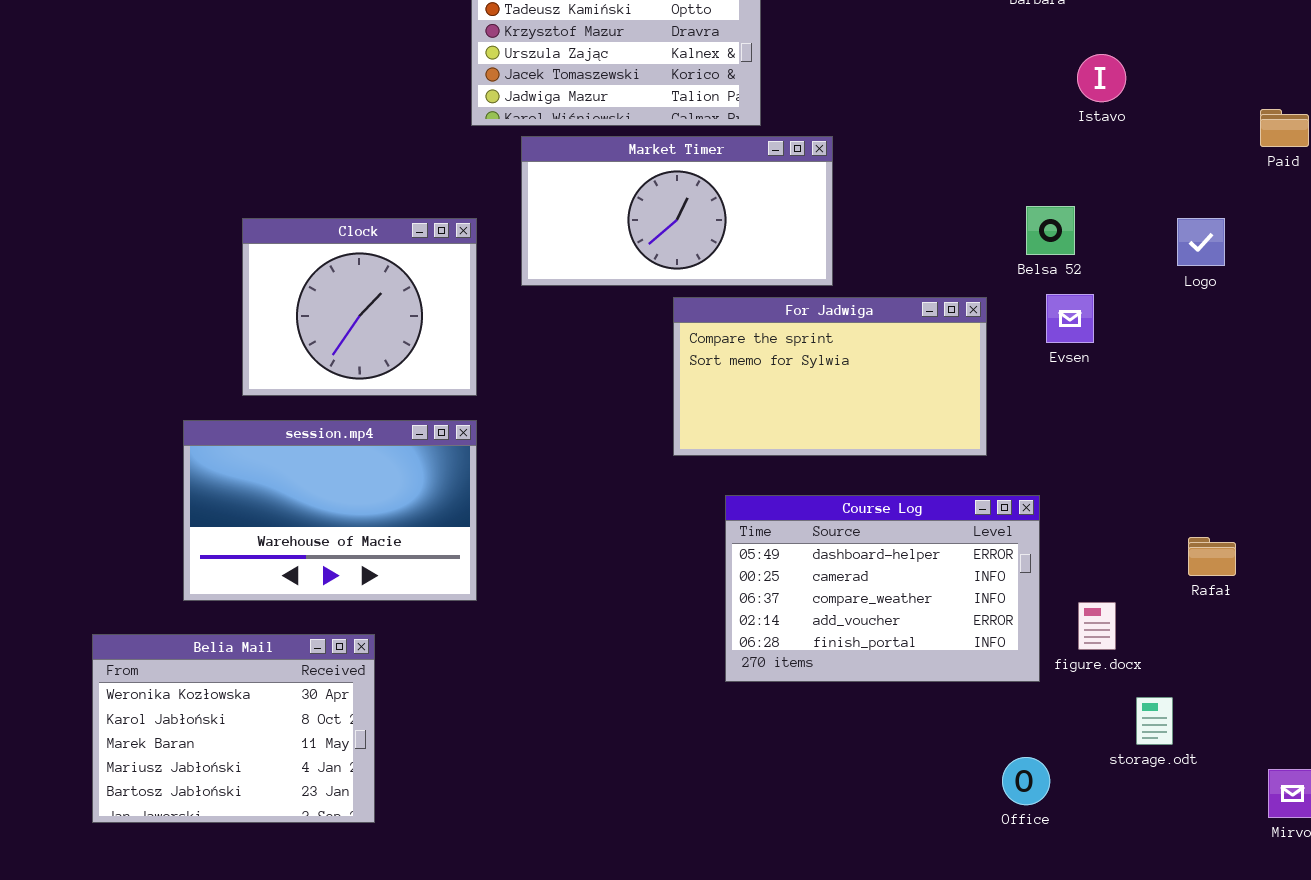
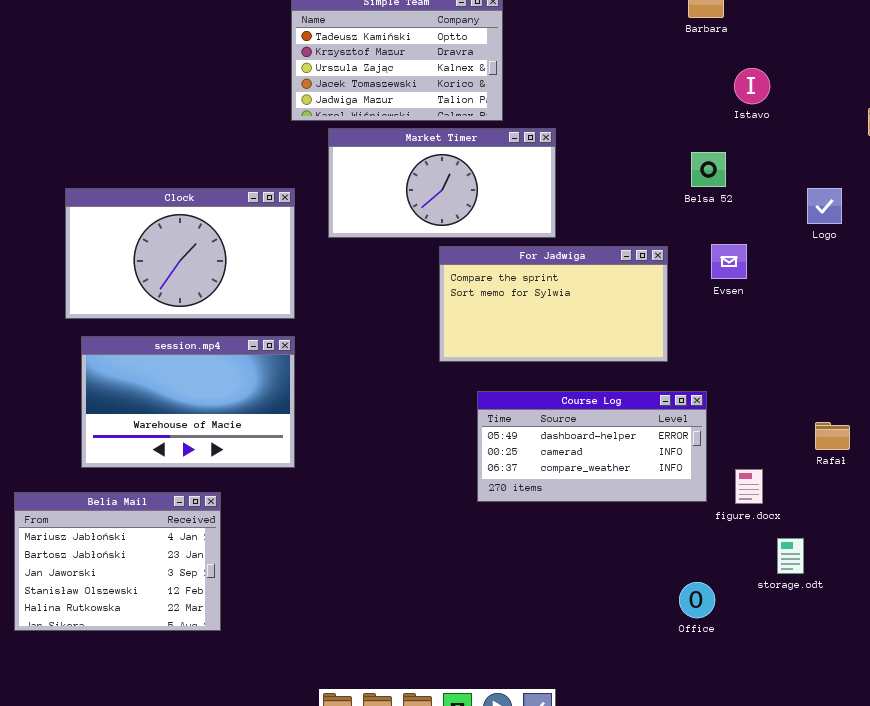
Belsa 52: [1026,206,1075,255] -> [691,152,726,187], moved
Clock: [242,218,477,396] -> [65,188,295,319], resized
Course Log: [725,495,1040,682] -> [477,391,707,502], resized
Belia Mail: [92,634,375,823] -> [14,492,221,631], scrolled down 3 rows

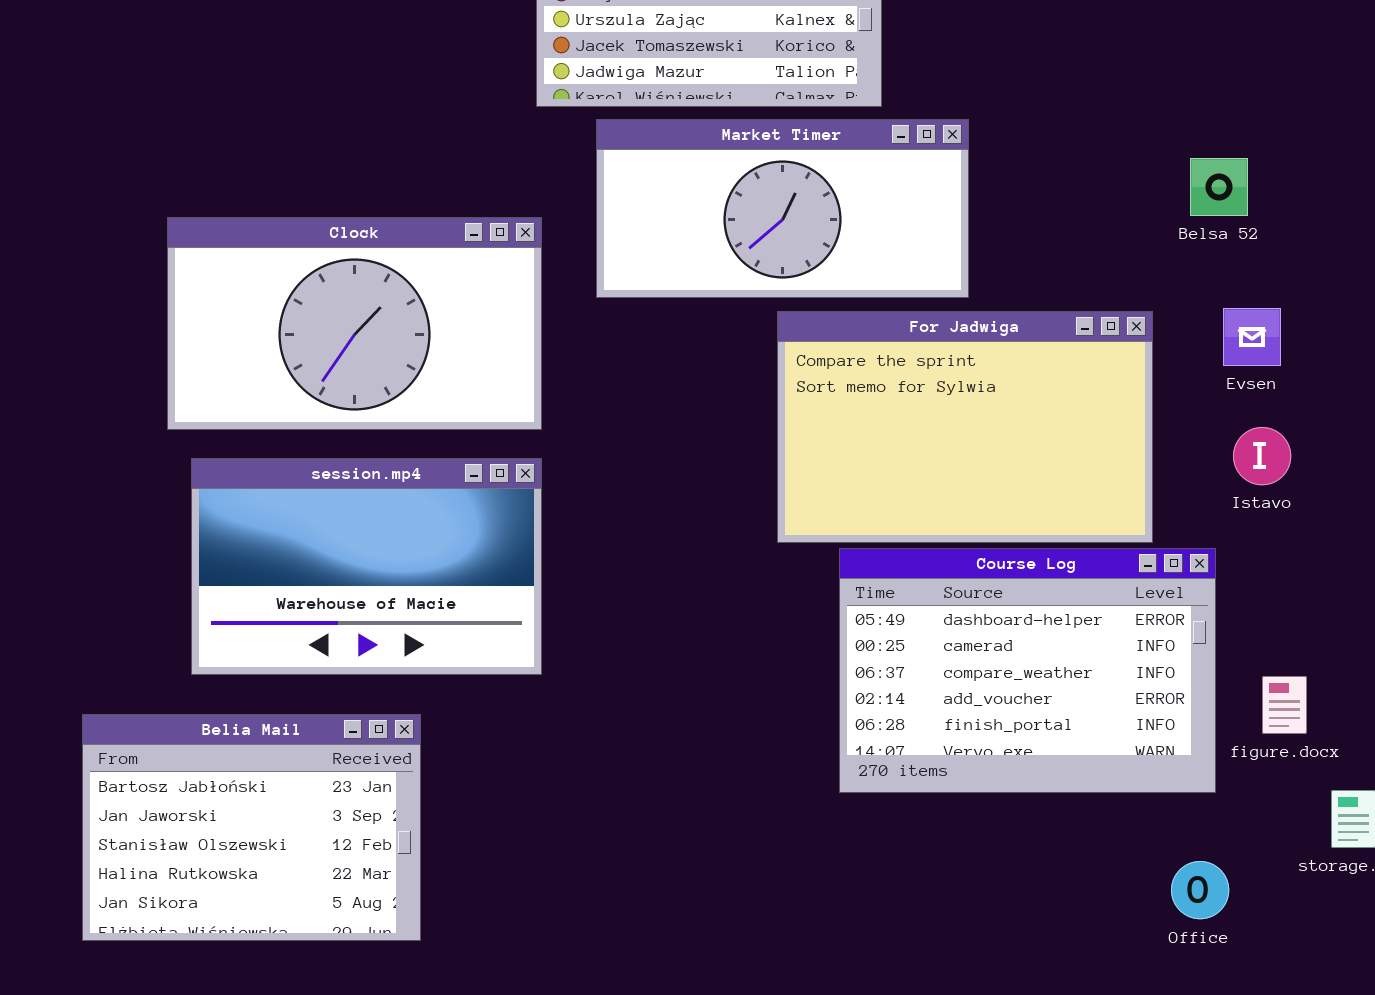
Istavo: [734,68,770,104] -> [1233,427,1291,485], moved
For Jadwiga: [439,246,668,362] -> [777,311,1153,543], resized
Course Log: [477,391,707,502] -> [839,548,1216,793], resized
Belia Mail: [14,492,221,631] -> [82,714,421,941], scrolled down 1 row

